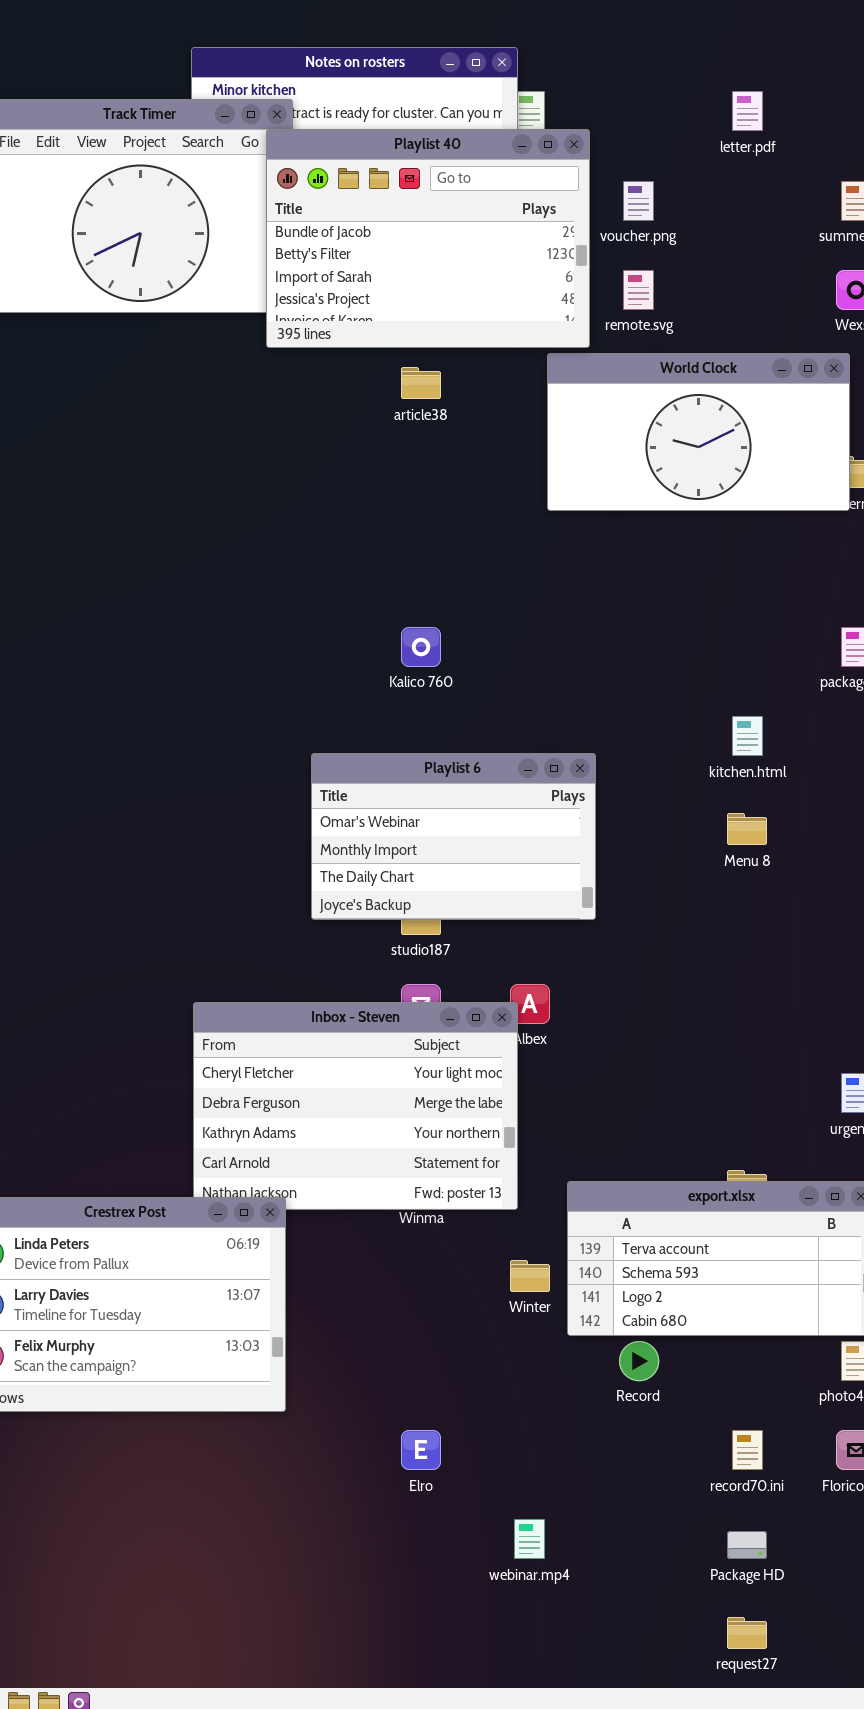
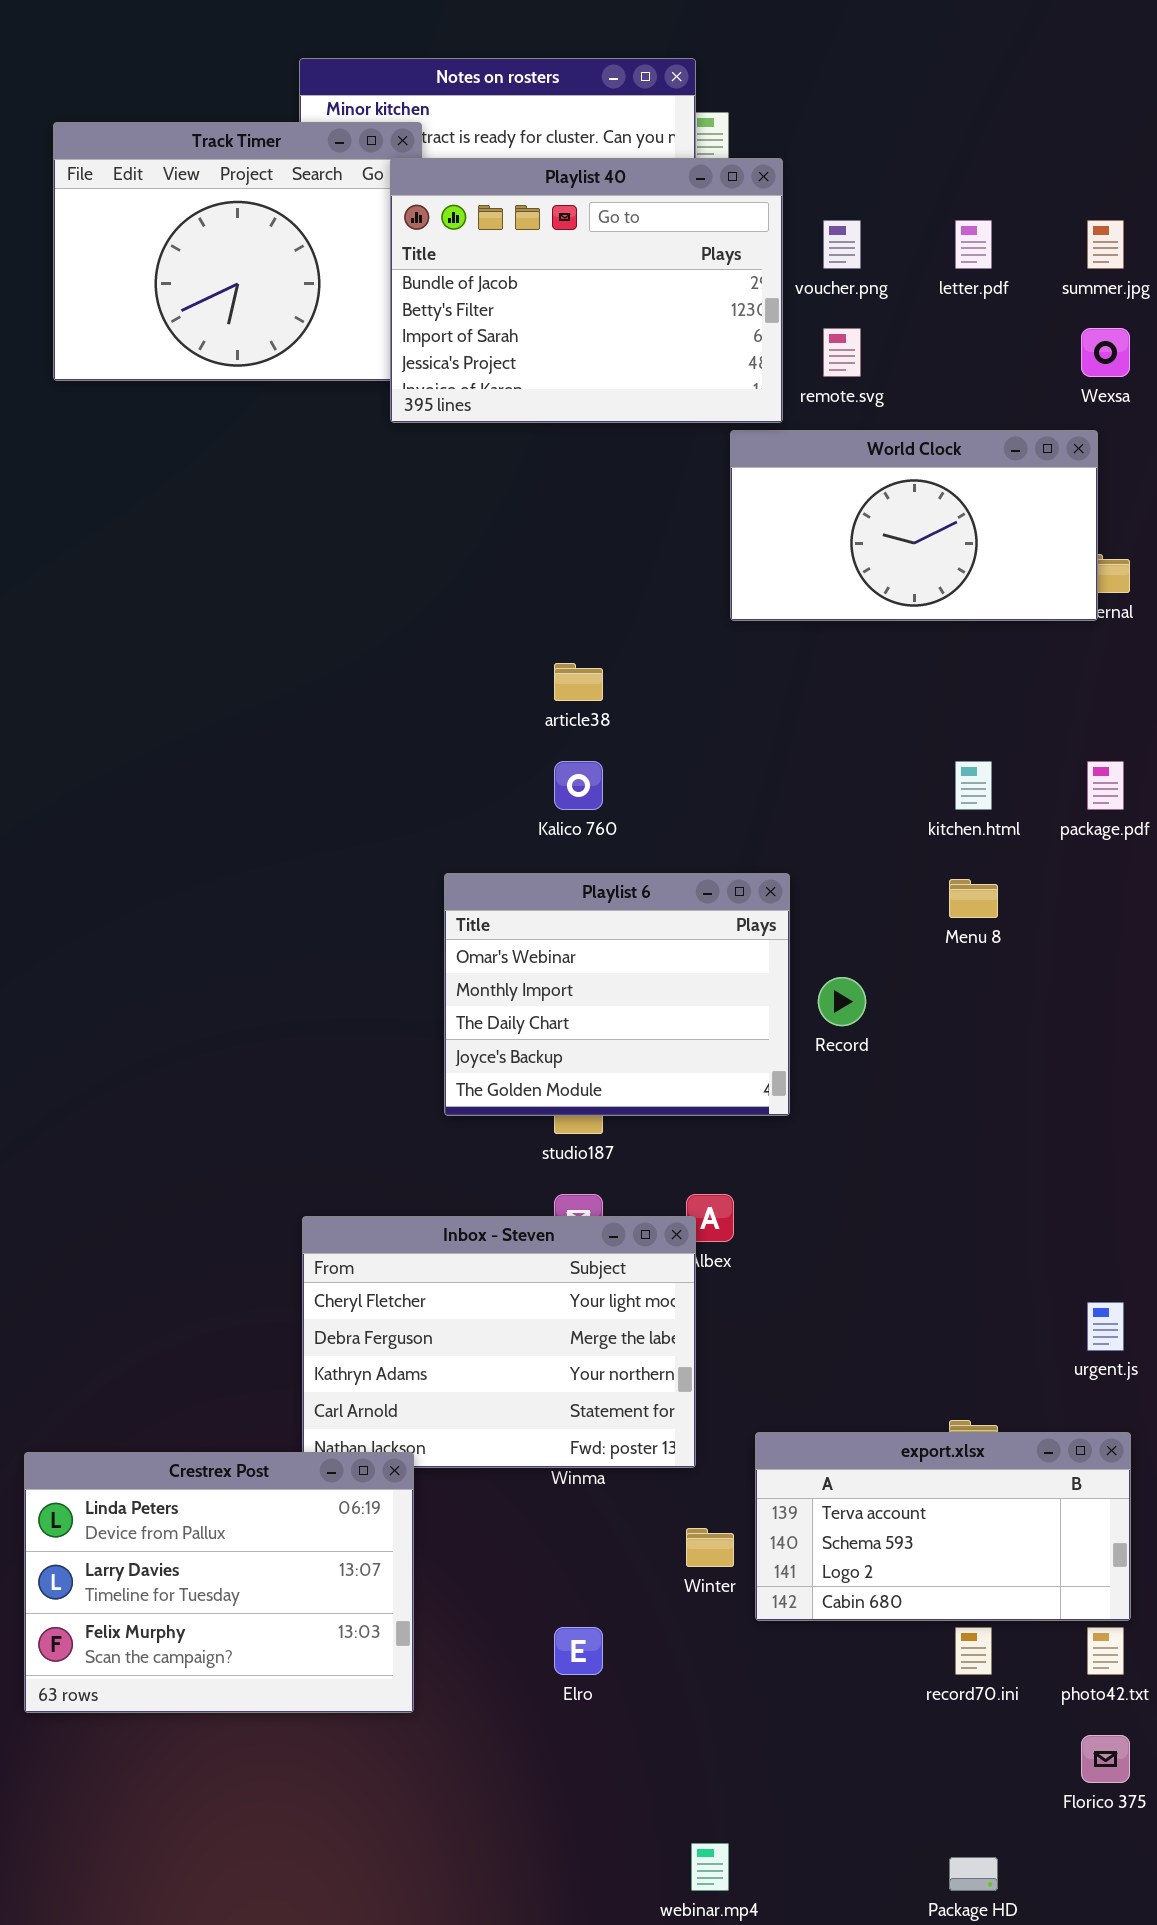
letter.pdf: [732,91,763,131] -> [955,220,992,269], moved
article38: [401,367,441,399] -> [554,663,603,701], moved
kitchen.html: [732,716,763,756] -> [955,761,992,810], moved
Playlist 6: [311,753,596,920] -> [444,873,790,1116], resized
Menu 8: [727,813,767,845] -> [949,879,998,918], moved
Record: [619,1341,659,1381] -> [818,977,866,1026], moved
Elro: [401,1430,441,1470] -> [554,1627,603,1675], moved
record70.ini: [732,1430,763,1470] -> [955,1627,992,1675], moved

